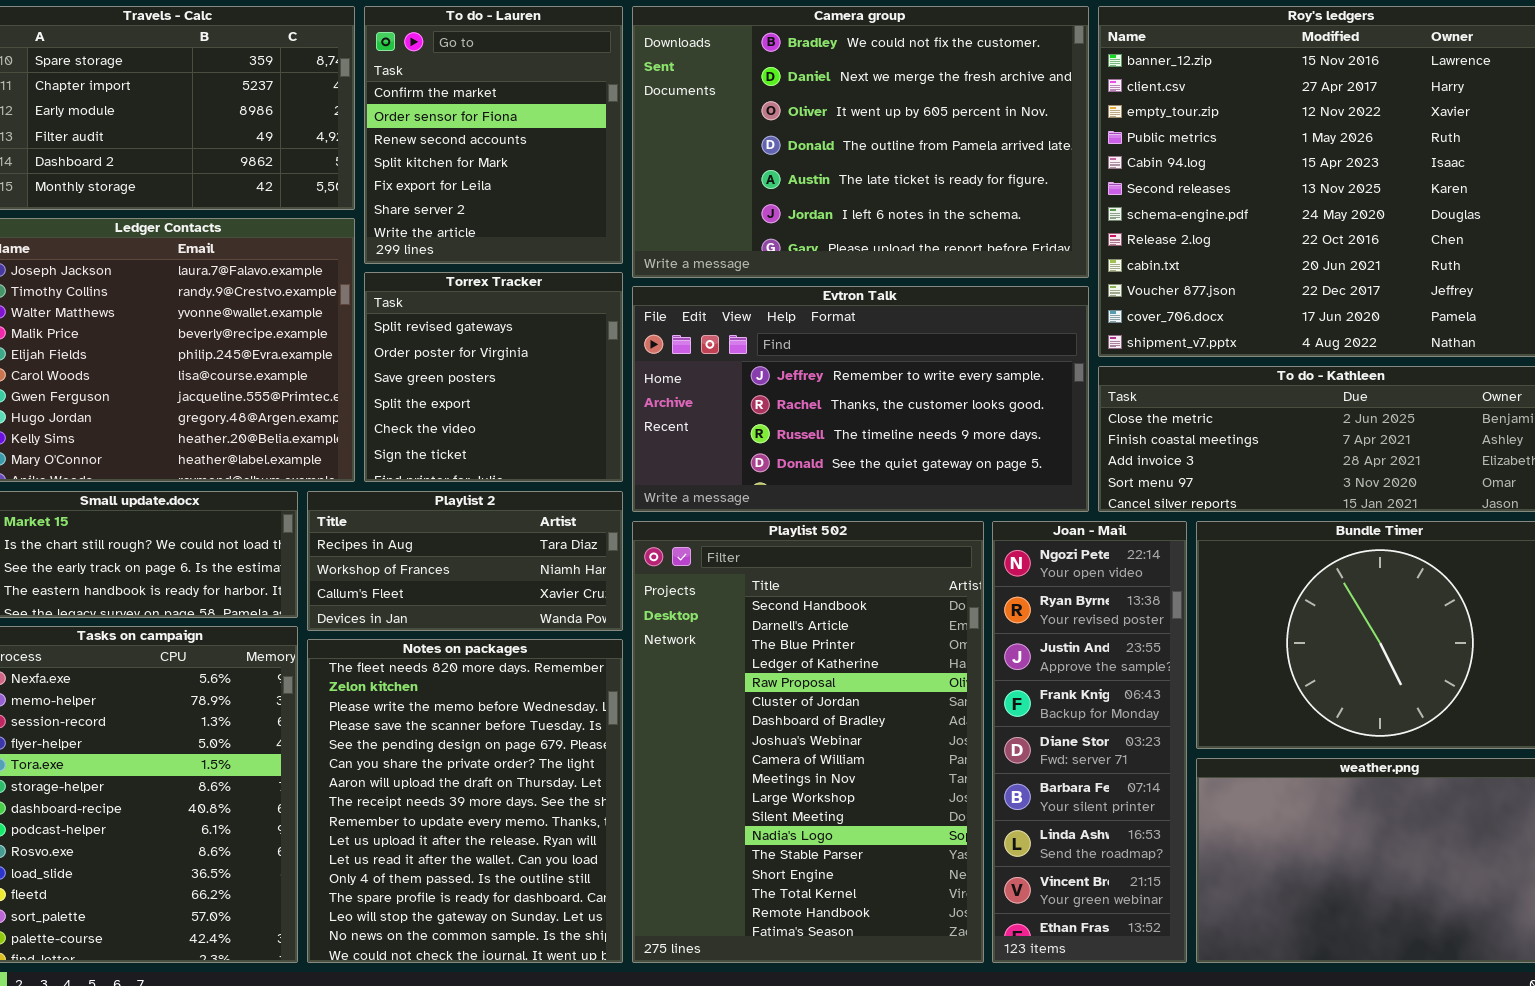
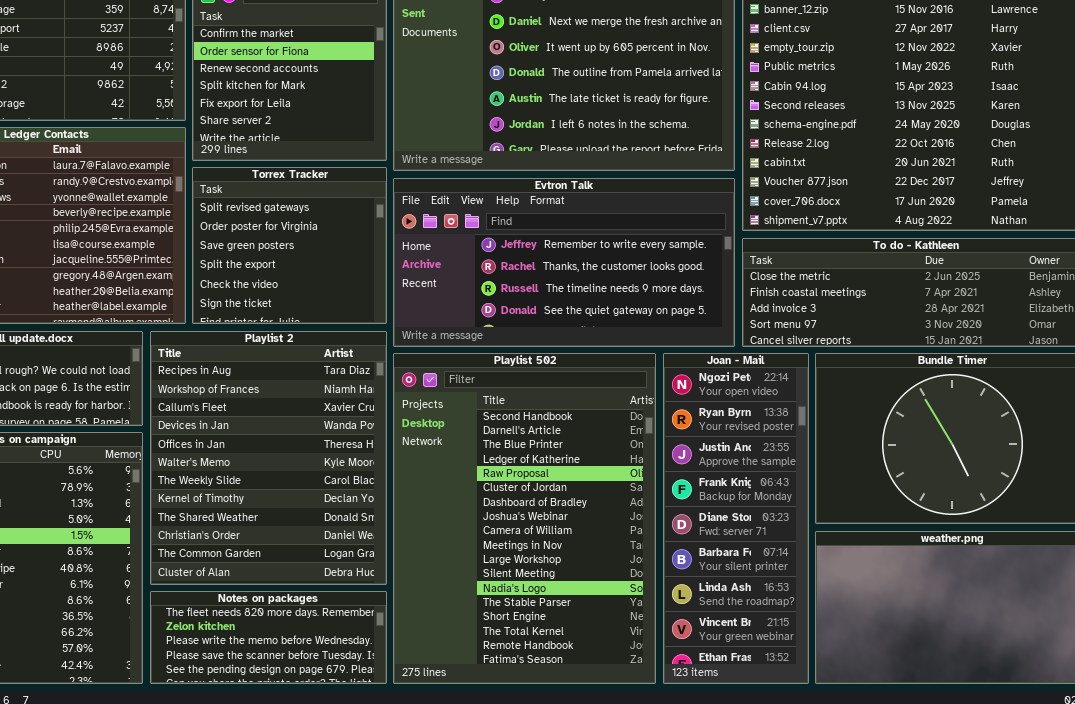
Playlist 2: [307,491,623,631] -> [150,331,387,585], resized
Notes on packages: [307,639,623,963] -> [150,591,387,684], resized

